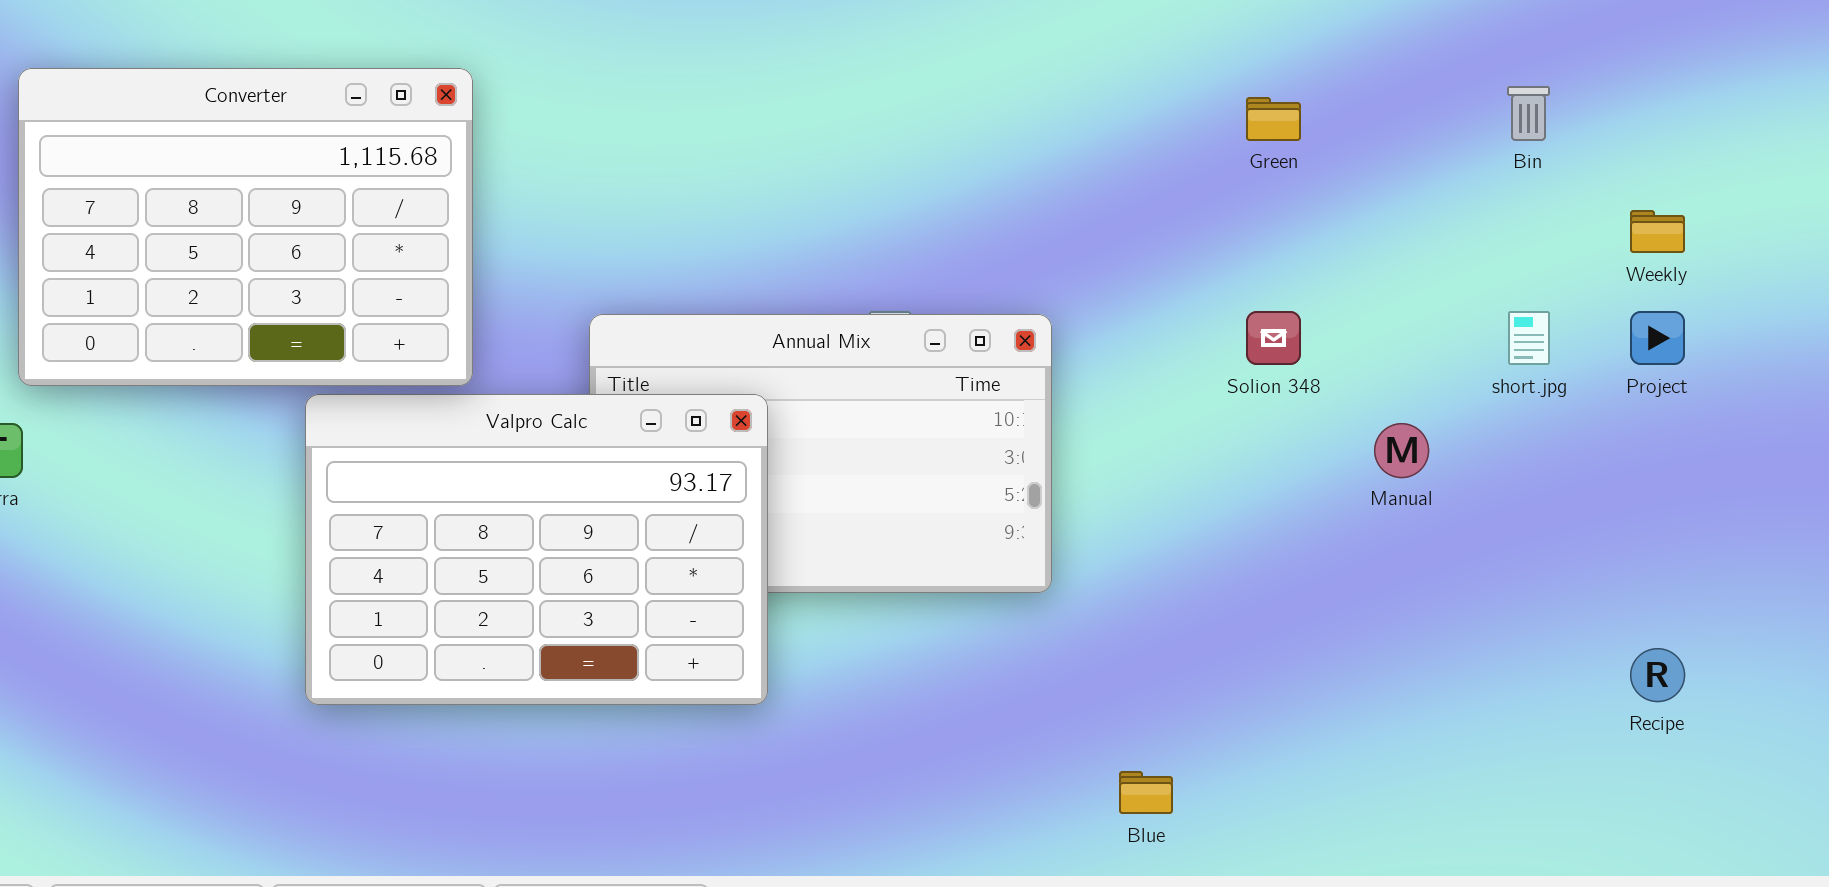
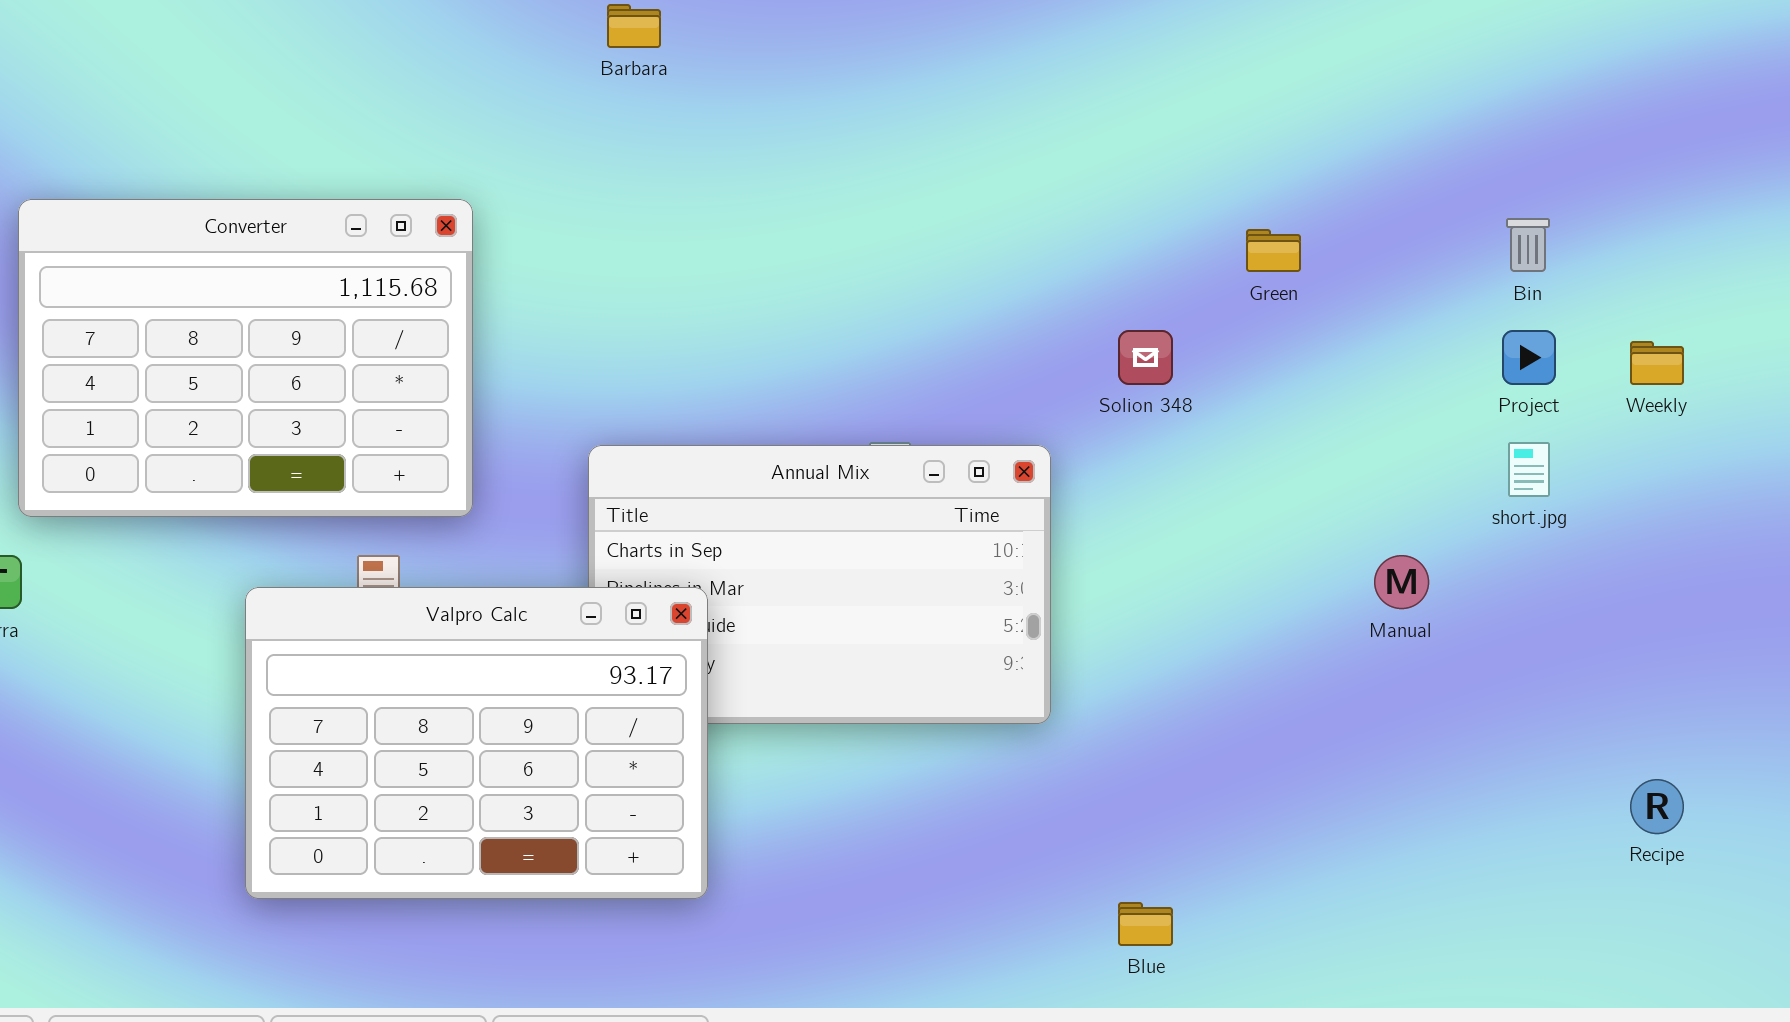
Solion 348: [1246,311,1301,365] -> [1118,330,1173,385], moved
Project: [1630,311,1685,365] -> [1502,330,1556,385], moved
Valpro Calc: [305,394,768,705] -> [245,587,708,899], moved

